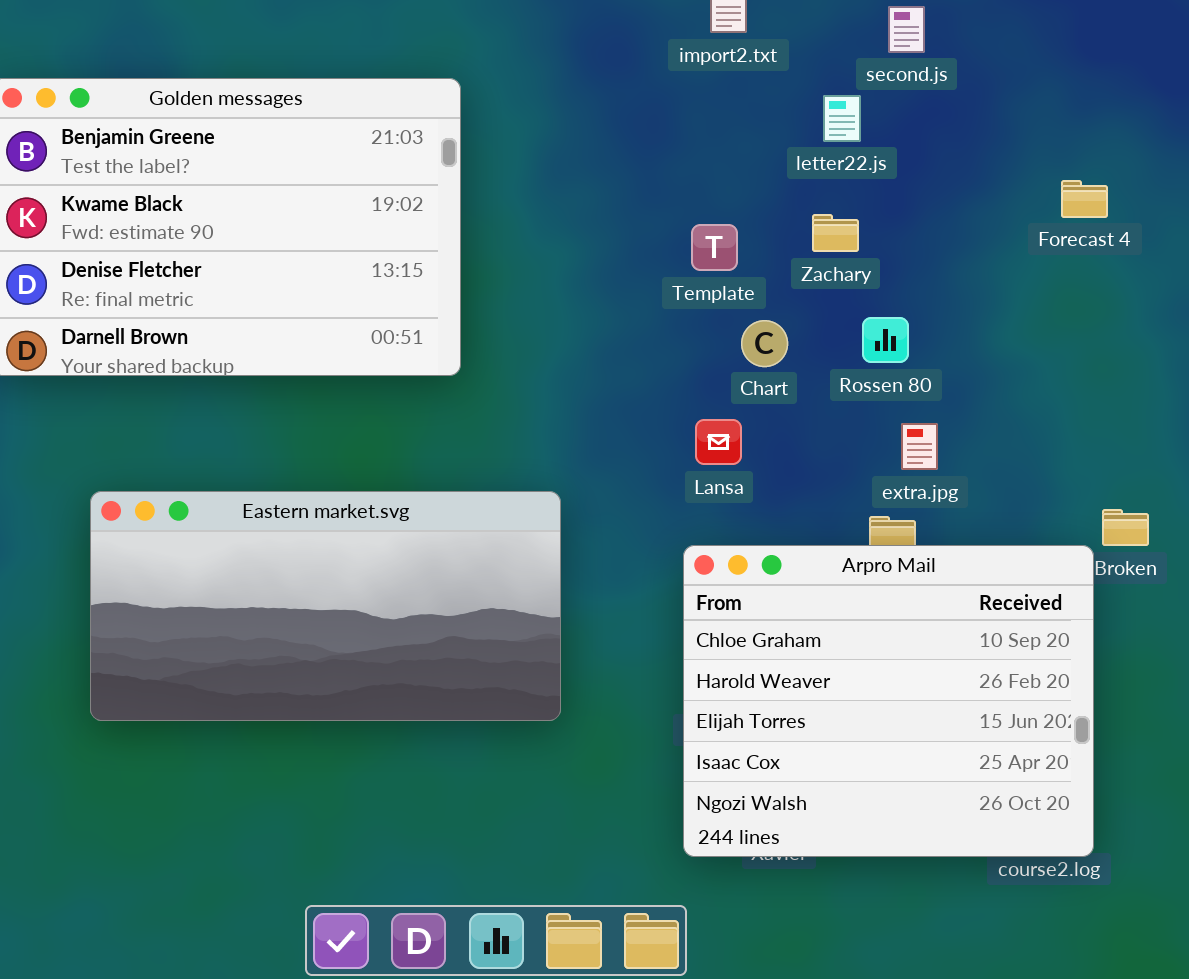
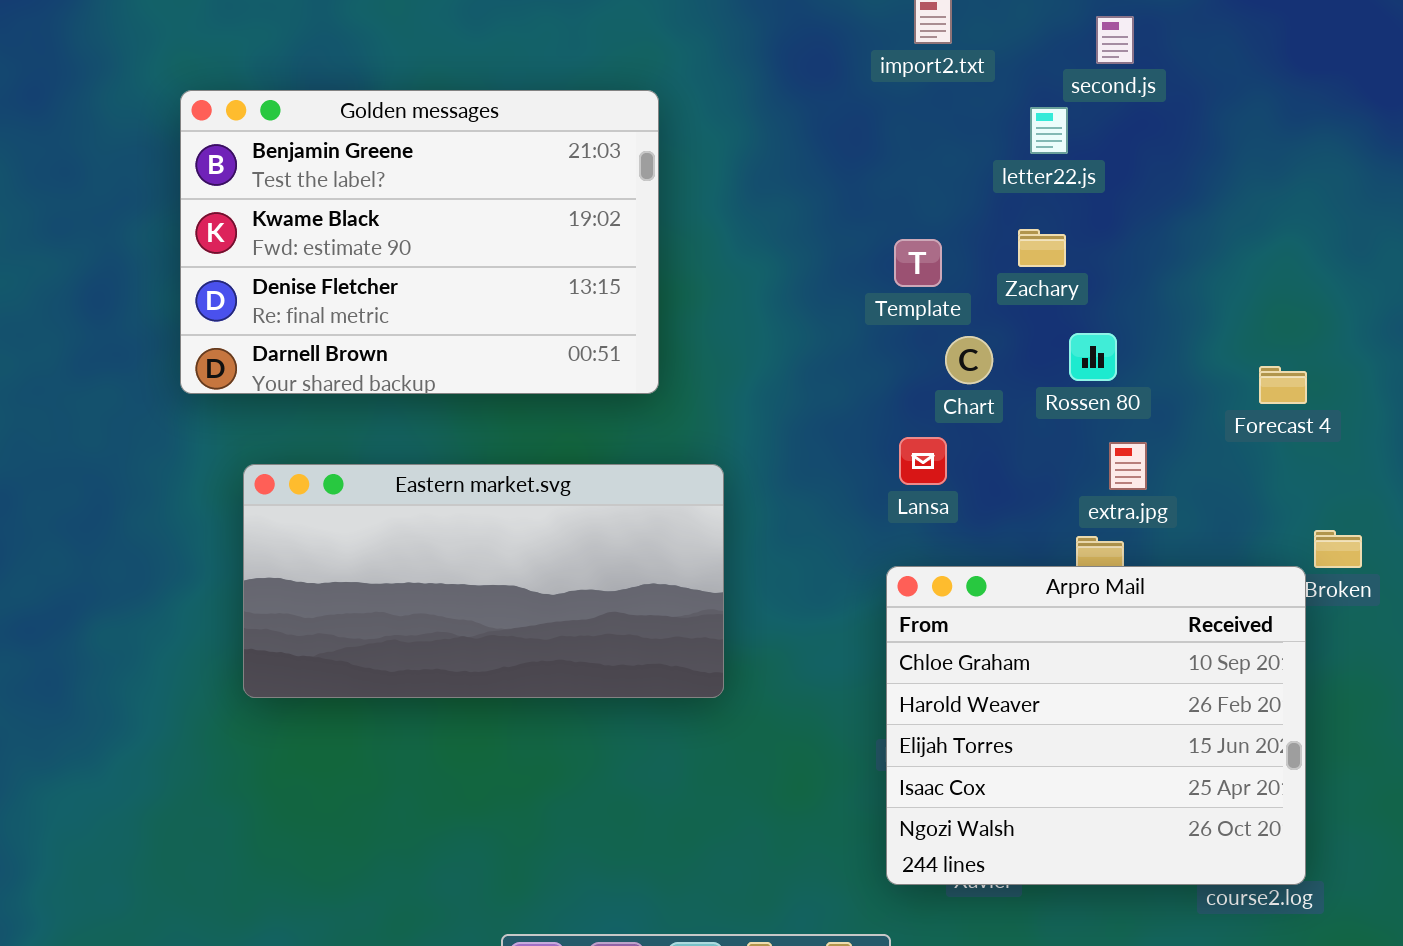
Forecast 4: [1061,180,1108,218] -> [1259,366,1307,404], moved
Eastern market.svg: [90,491,561,721] -> [243,464,724,698], moved

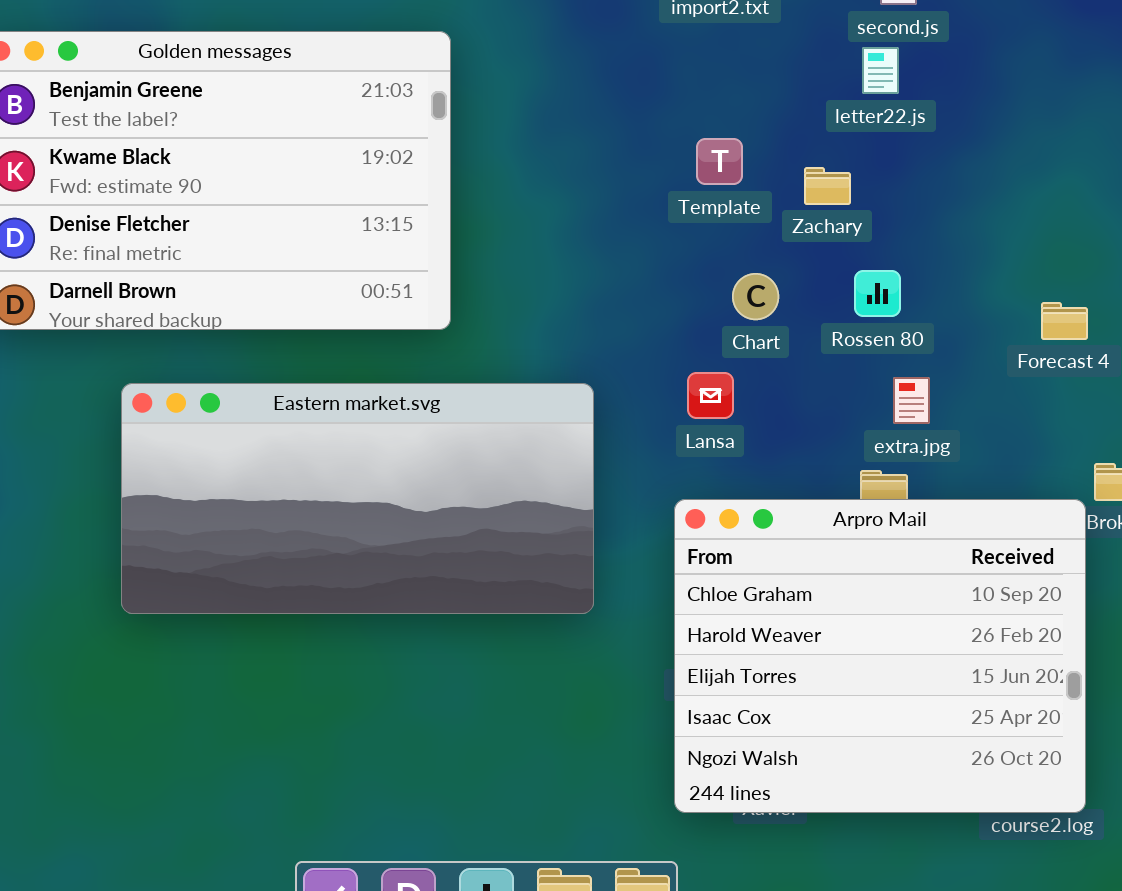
letter22.js: [1030,107,1068,154] -> [862,47,899,94], moved
Template: [894,239,942,287] -> [696,138,743,185], moved
Eastern market.svg: [243,464,724,698] -> [121,383,594,614], moved

